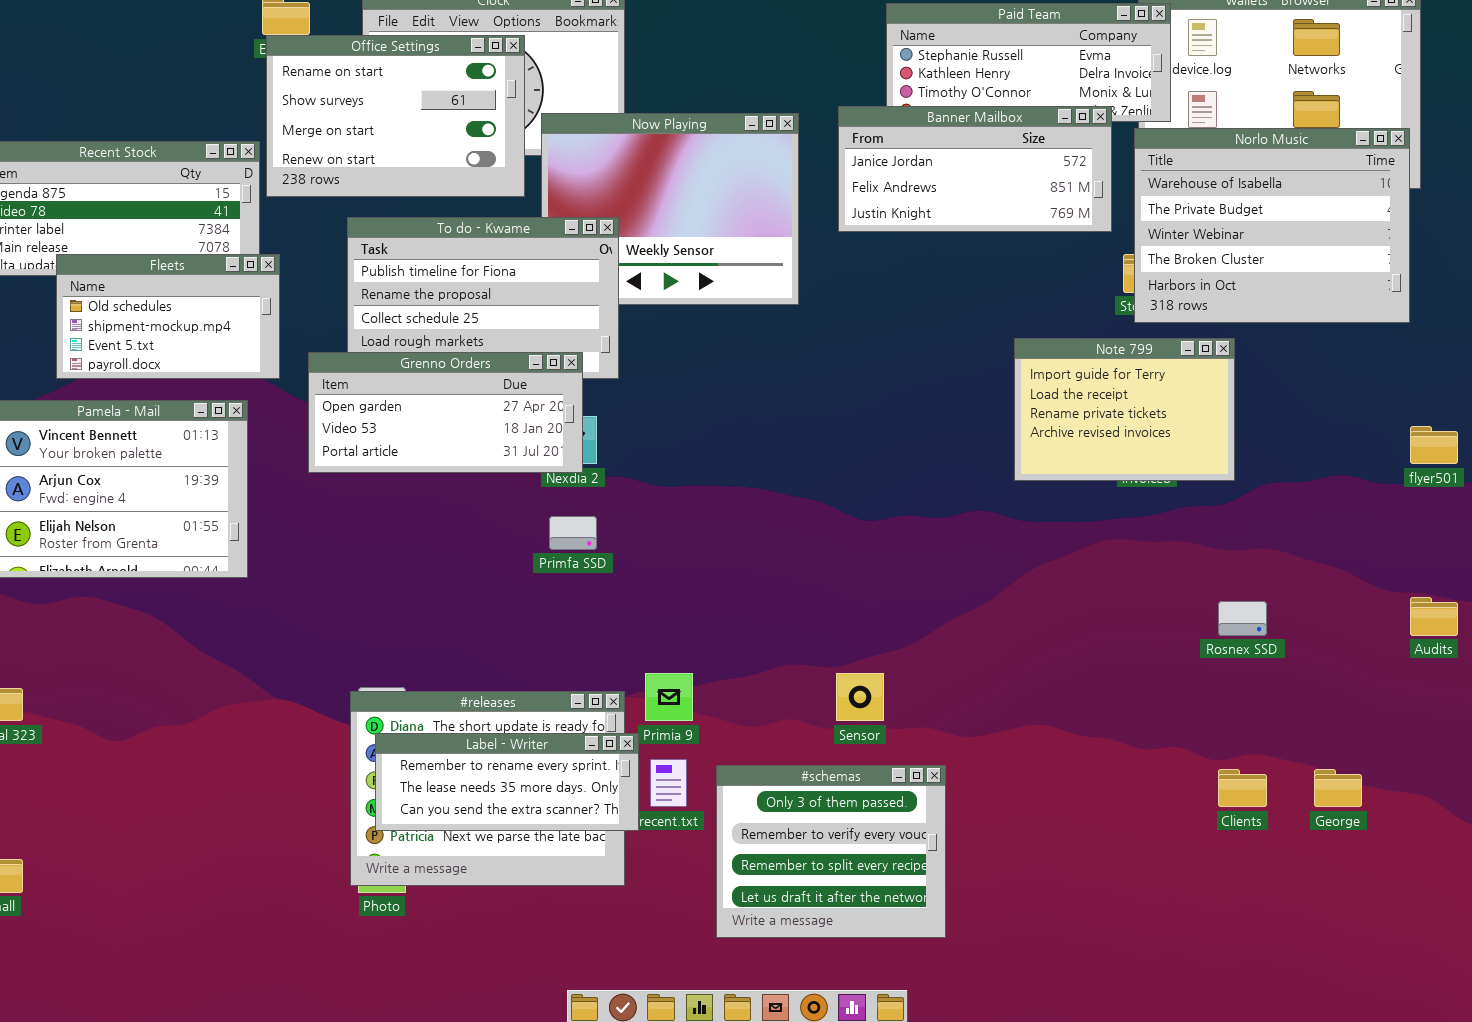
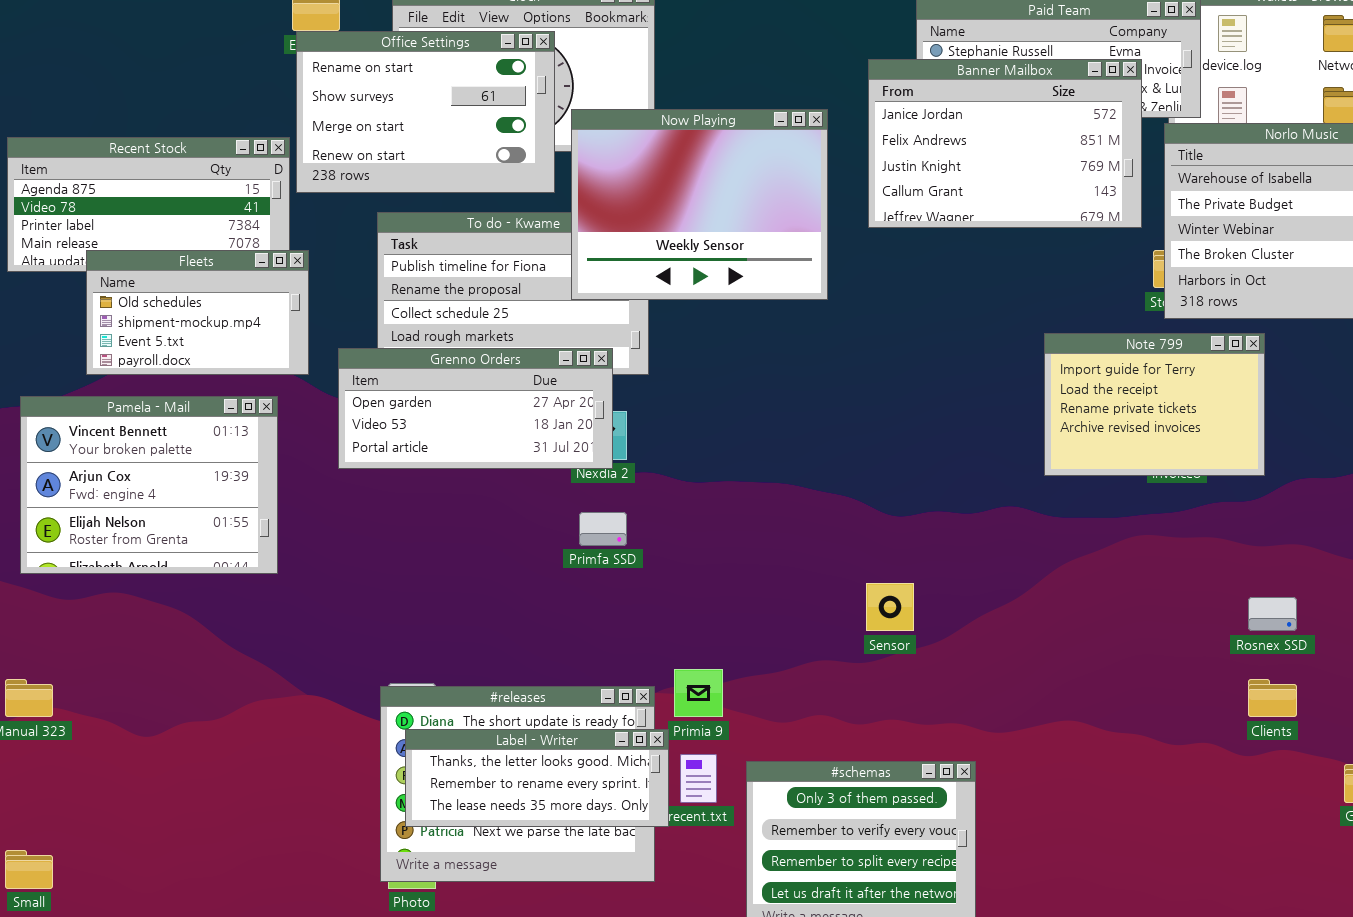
Banner Mailbox: [838,106,1112,232] -> [868,59,1142,228], resized
Now Playing: [541,113,799,305] -> [571,109,828,300], raised
Sensor: [836,673,884,721] -> [866,583,914,631], moved
Label - Writer: [375,733,639,831] -> [405,729,669,827], scrolled up 1 row
Clients: [1218,769,1267,807] -> [1248,679,1297,717], moved

